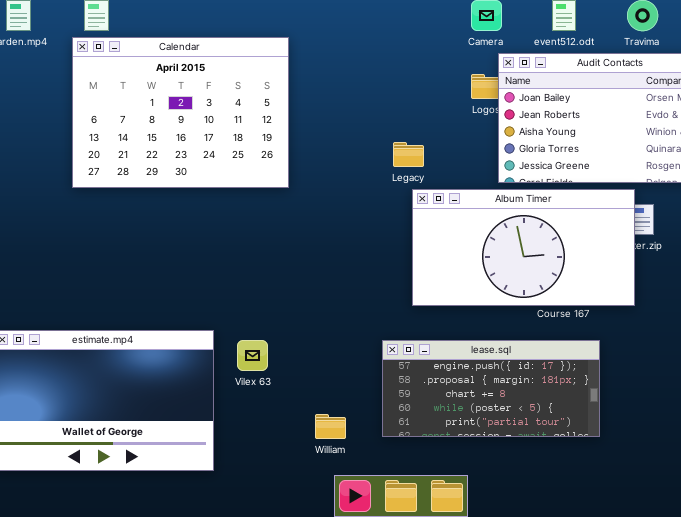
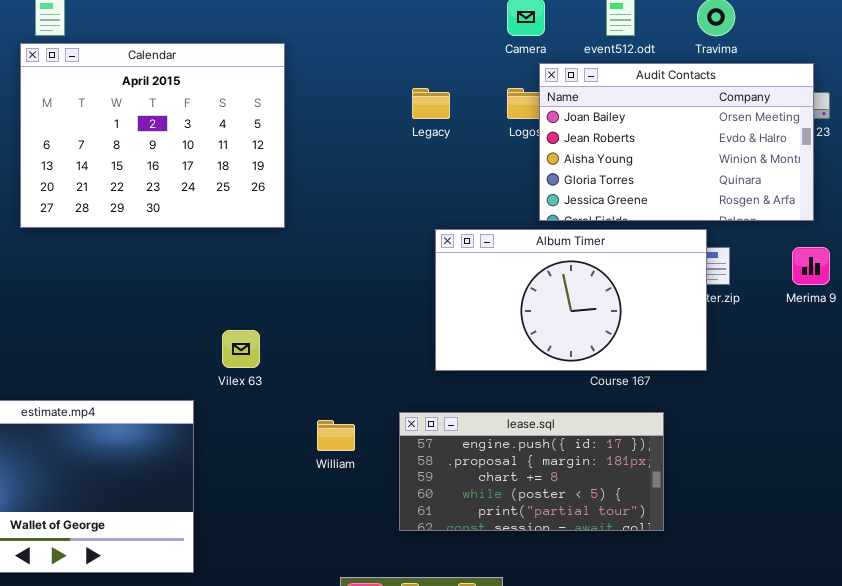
Legacy: [393,142,424,167] -> [412,88,450,119], moved
Vilex 63: [237,340,268,371] -> [222,330,260,368], moved
William: [315,414,346,439] -> [317,420,355,451], moved

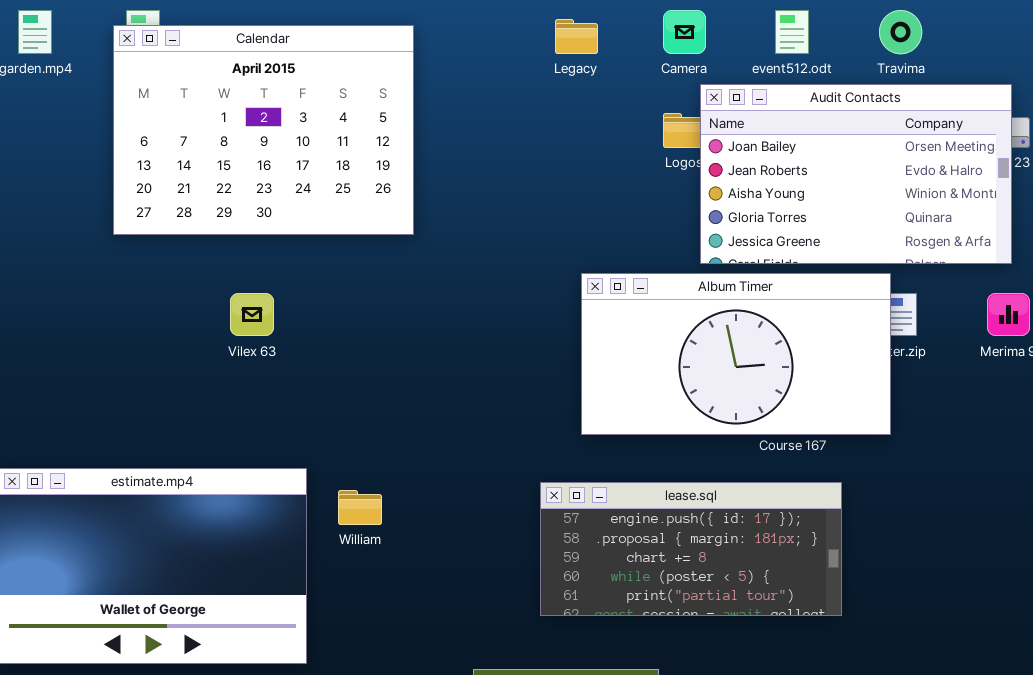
Calendar: [20,43,285,228] -> [113,25,414,235], moved
Legacy: [412,88,450,119] -> [555,19,598,54], moved
Vilex 63: [222,330,260,368] -> [230,293,274,336], moved
William: [317,420,355,451] -> [338,490,382,525], moved

